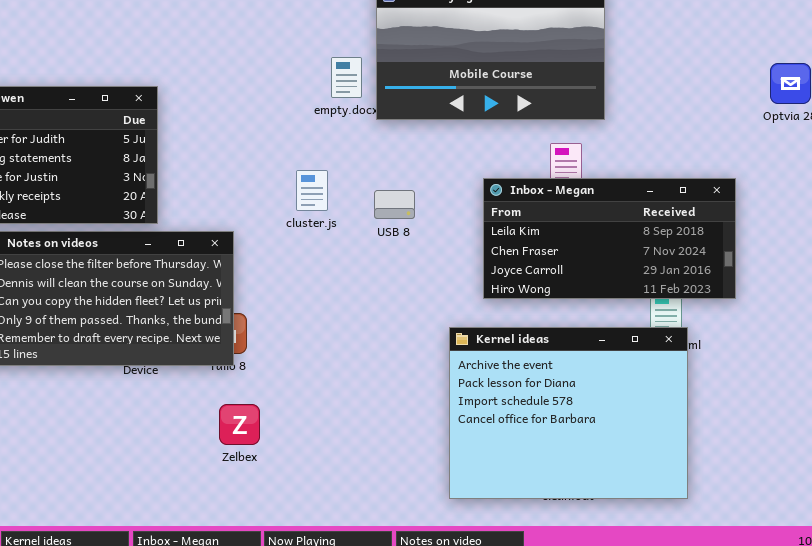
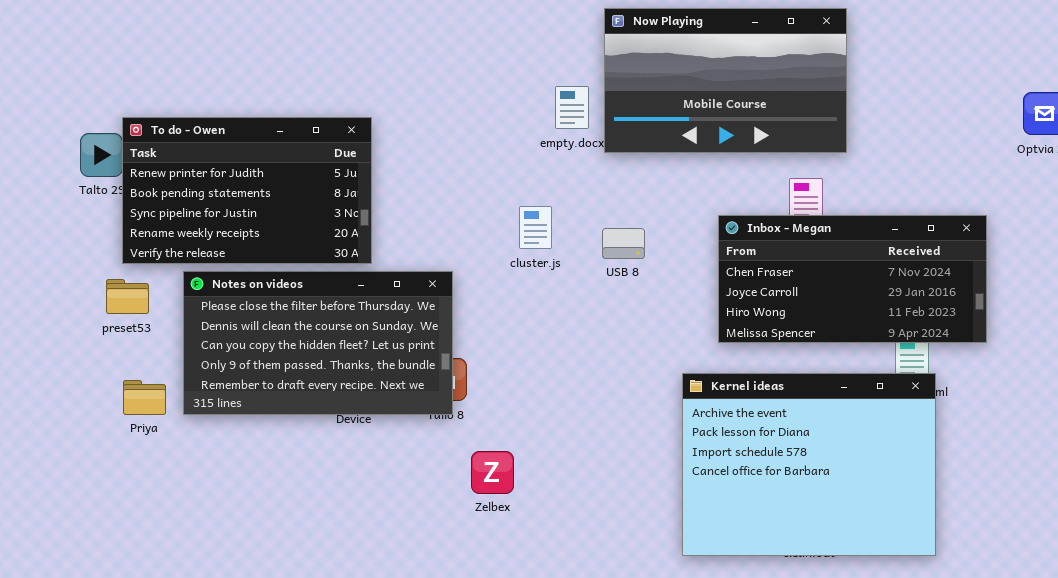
Inbox - Megan: [483,178,736,299] -> [718,215,987,343], scrolled down 1 row
Zelbex: [219,404,260,445] -> [471,451,514,494], moved

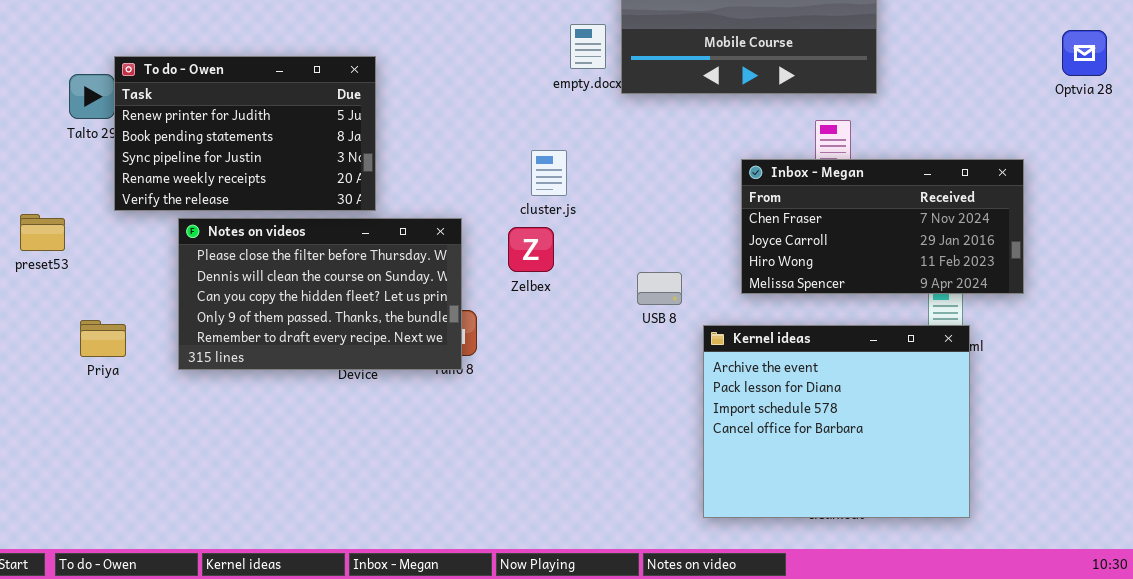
USB 8: [602,228,645,259] -> [637,272,682,305], moved
preset53: [106,279,149,314] -> [20,214,65,251], moved
Priya: [123,380,166,415] -> [80,320,126,357], moved
Zelbex: [471,451,514,494] -> [508,227,554,272], moved

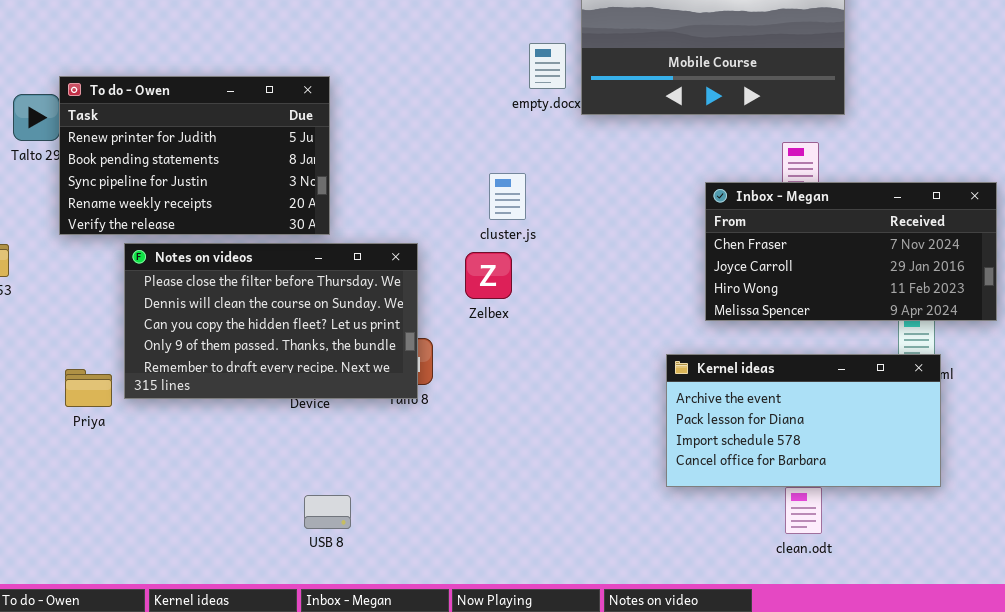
USB 8: [637,272,682,305] -> [304,495,351,529], moved
Priya: [80,320,126,357] -> [65,369,112,407], moved
Kernel ideas: [703,325,970,518] -> [666,354,941,487], resized

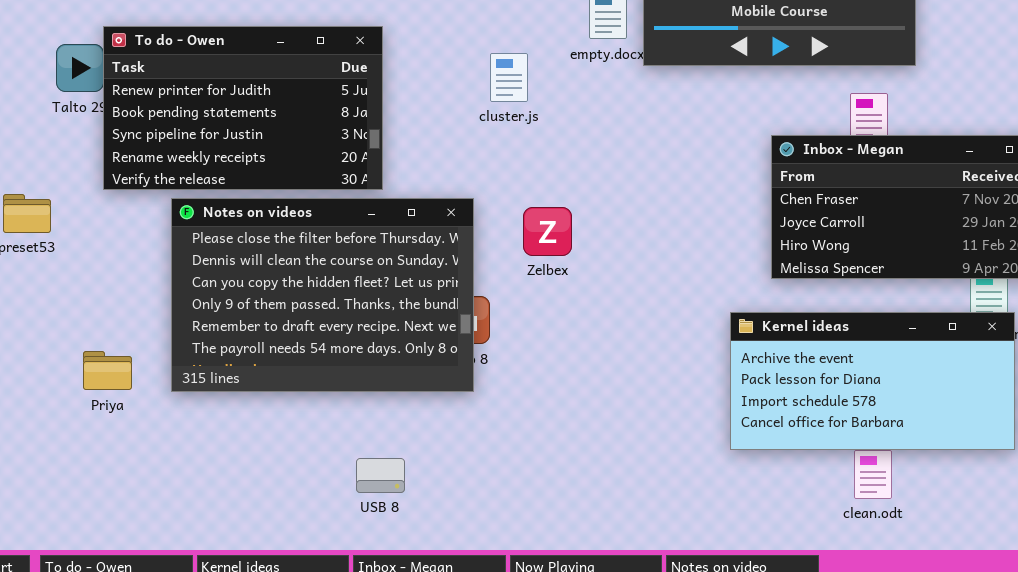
cluster.js: [489,173,526,220] -> [490,53,528,102], moved
Notes on videos: [124,243,418,399] -> [171,198,474,392], resized
Priya: [65,369,112,407] -> [83,351,132,390], moved

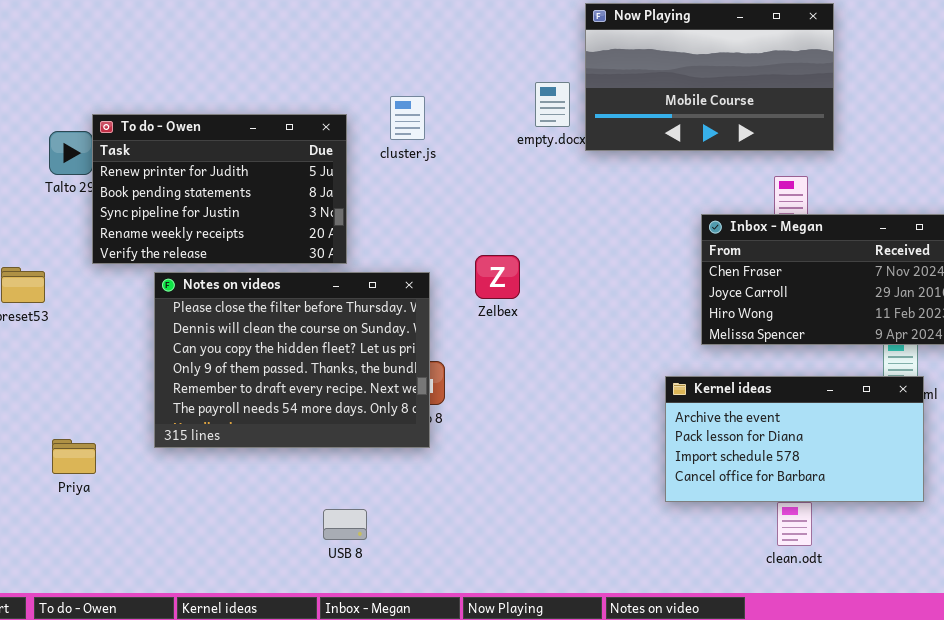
cluster.js: [490,53,528,102] -> [390,96,425,140], moved
Zelbex: [523,207,572,256] -> [475,255,520,299], moved
Priya: [83,351,132,390] -> [52,439,96,474], moved

